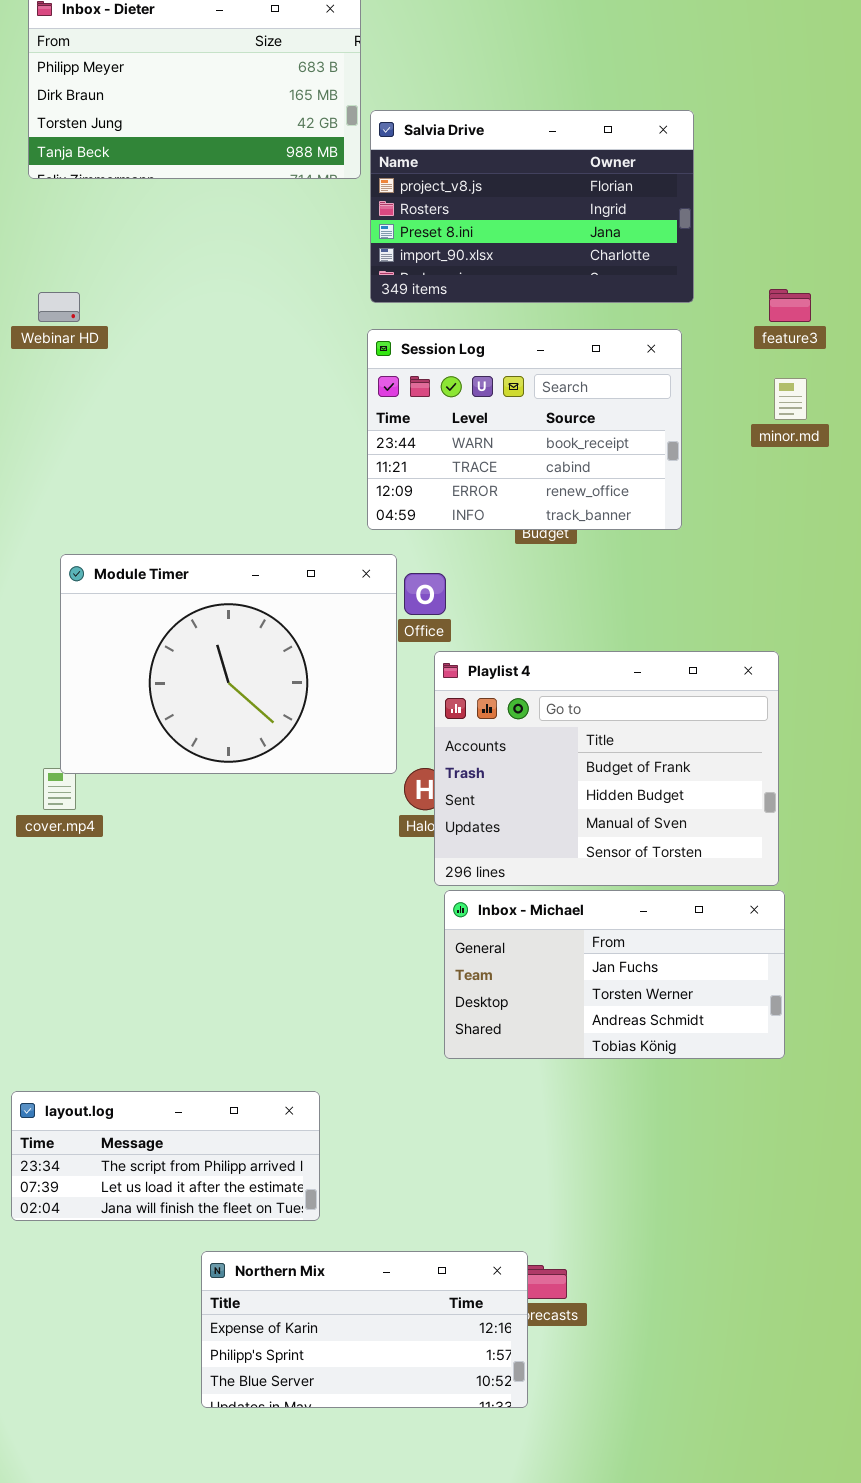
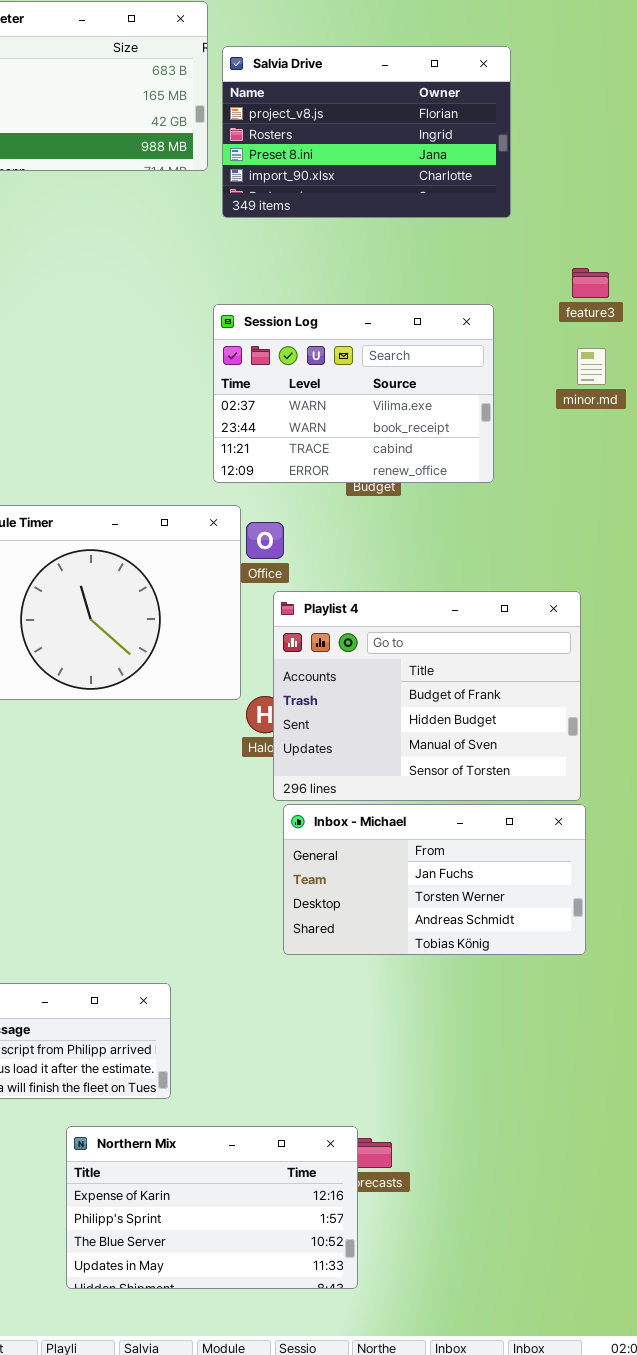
Salvia Drive: [370,110,694,303] -> [222,46,511,218], moved
Session Log: [367,329,682,530] -> [213,304,494,483], scrolled up 1 row
Northern Mix: [201,1251,528,1408] -> [66,1126,358,1289], resized

